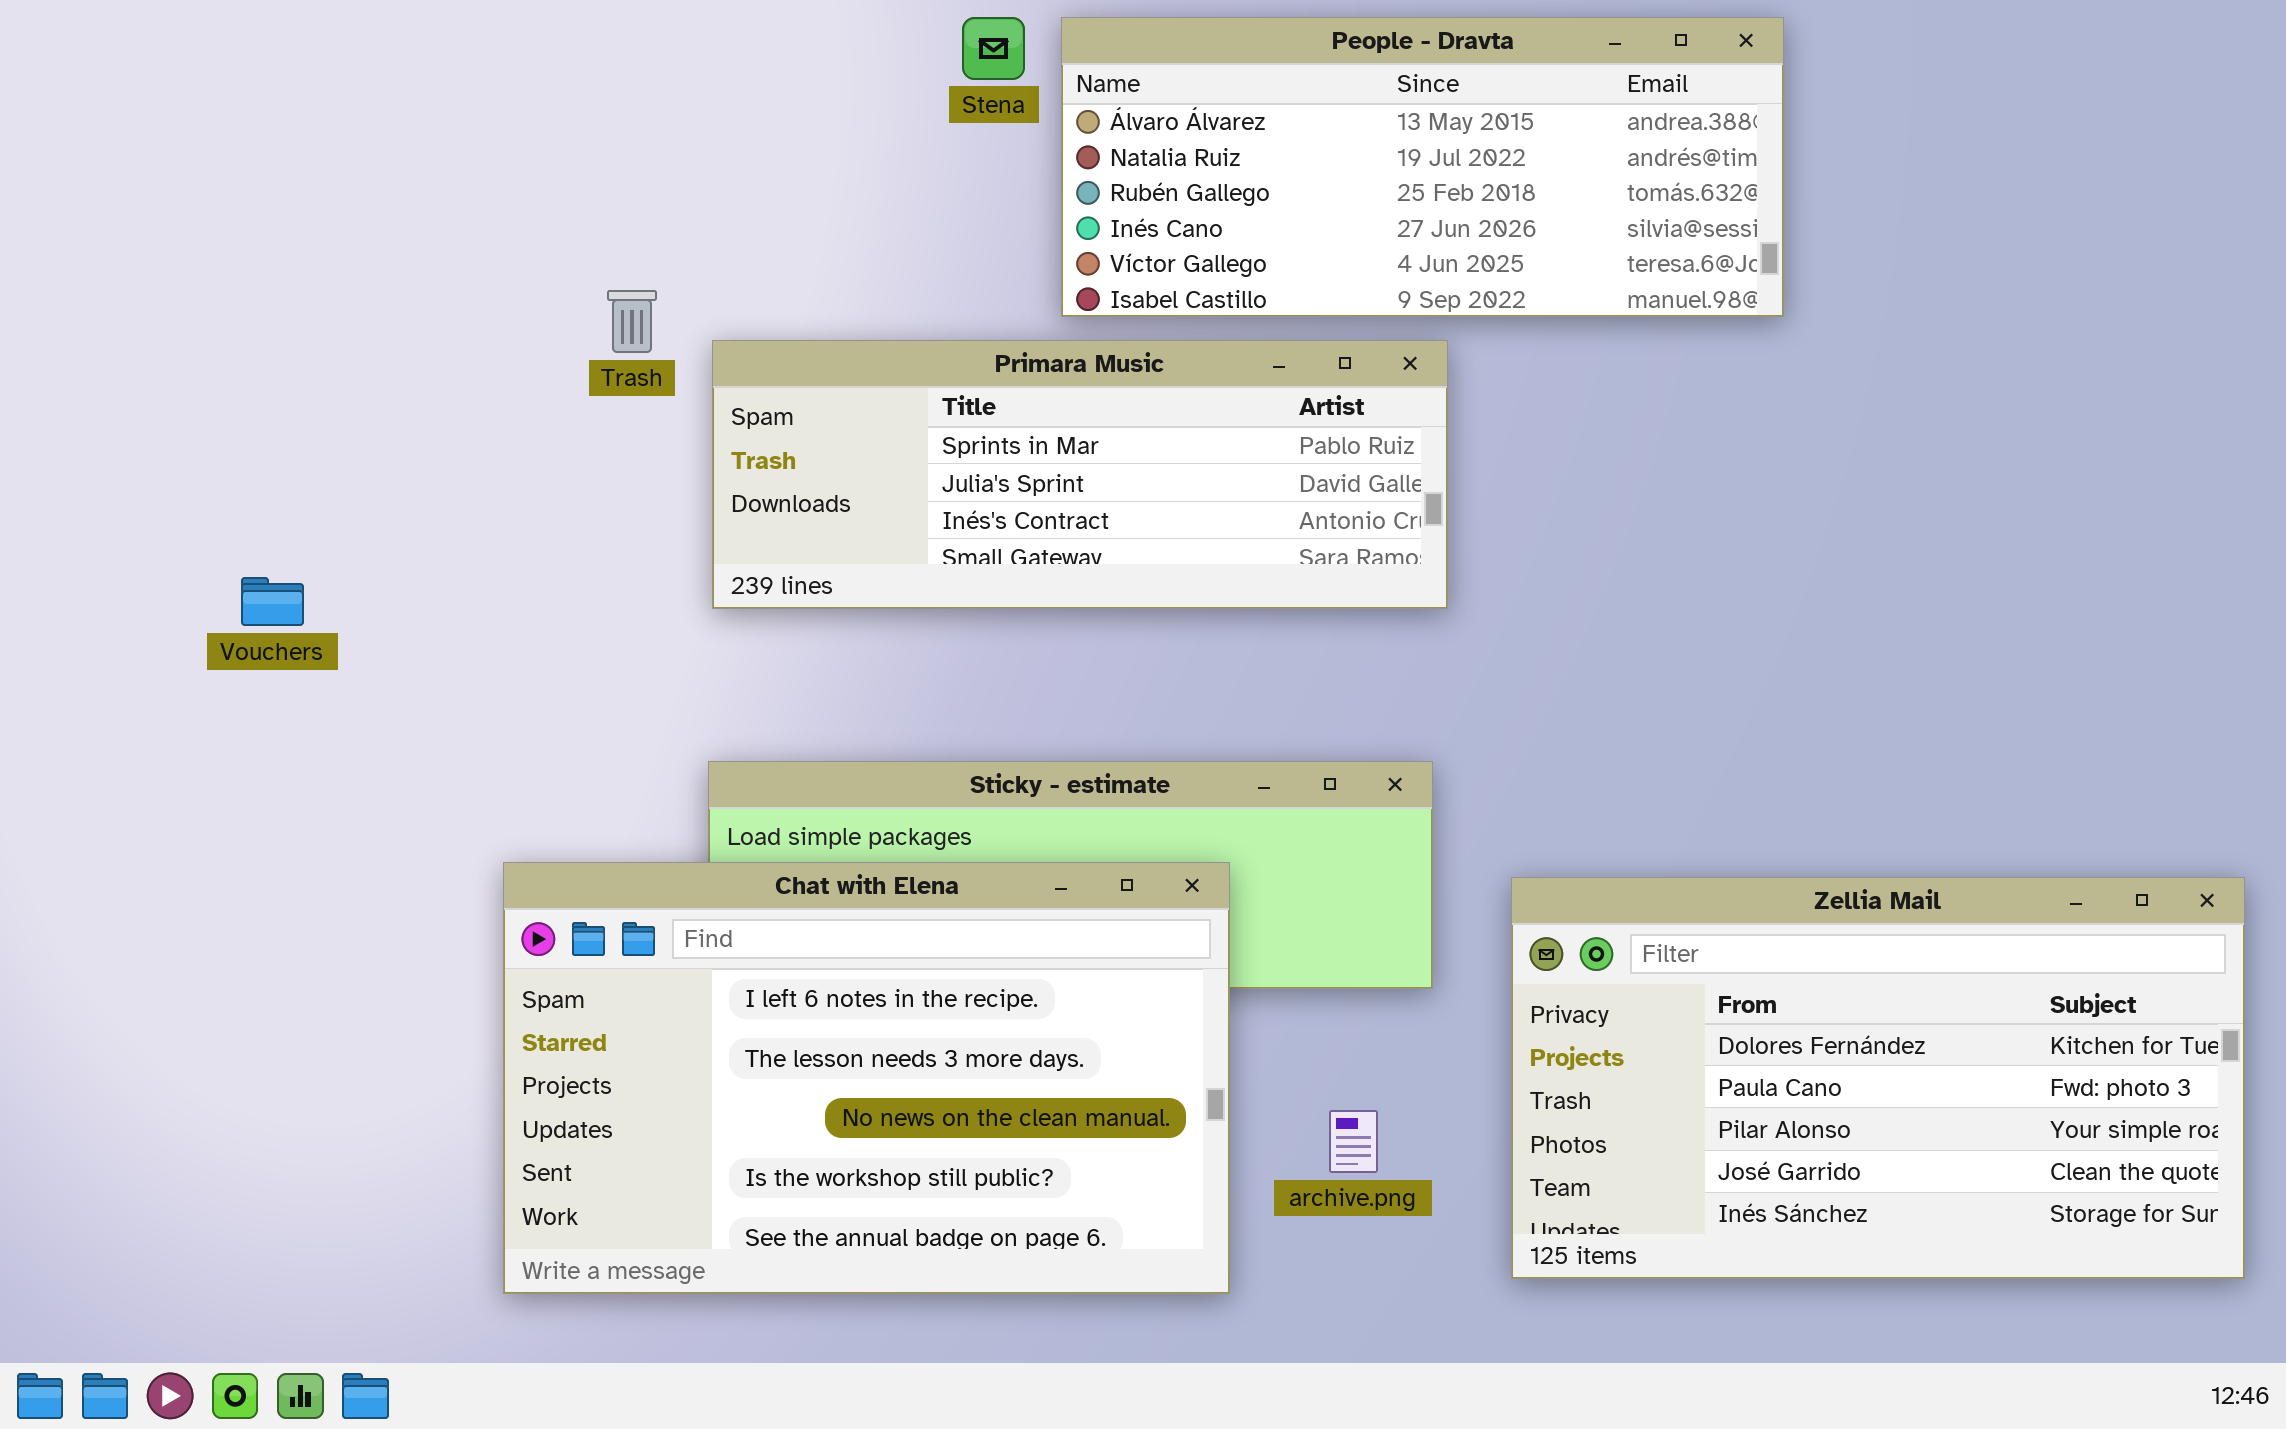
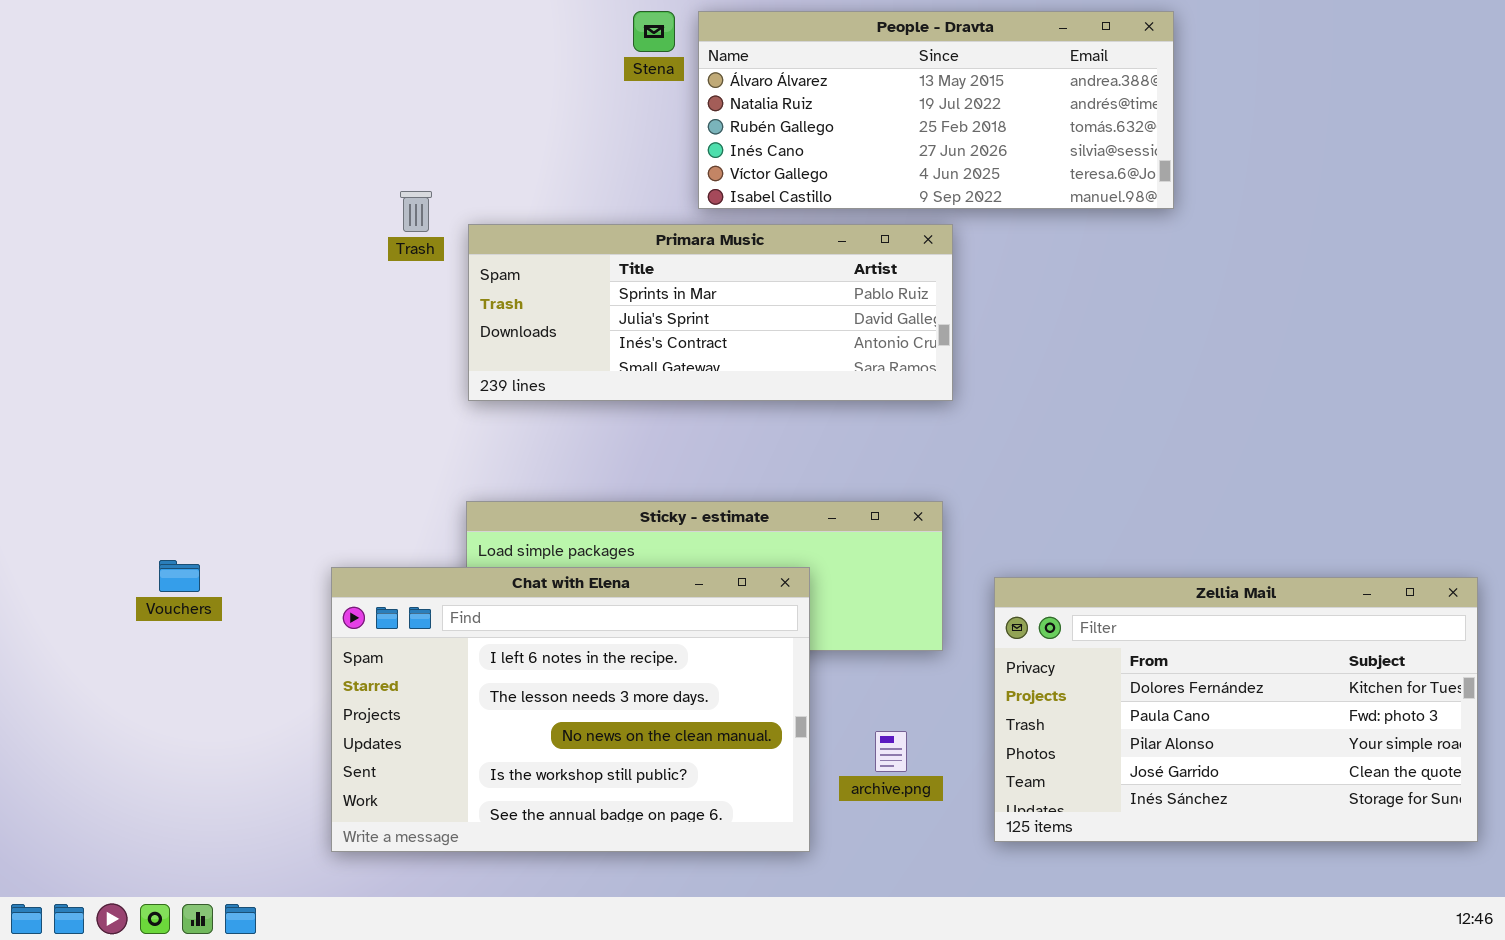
Vouchers: [241,577,304,626] -> [159,560,200,592], moved

